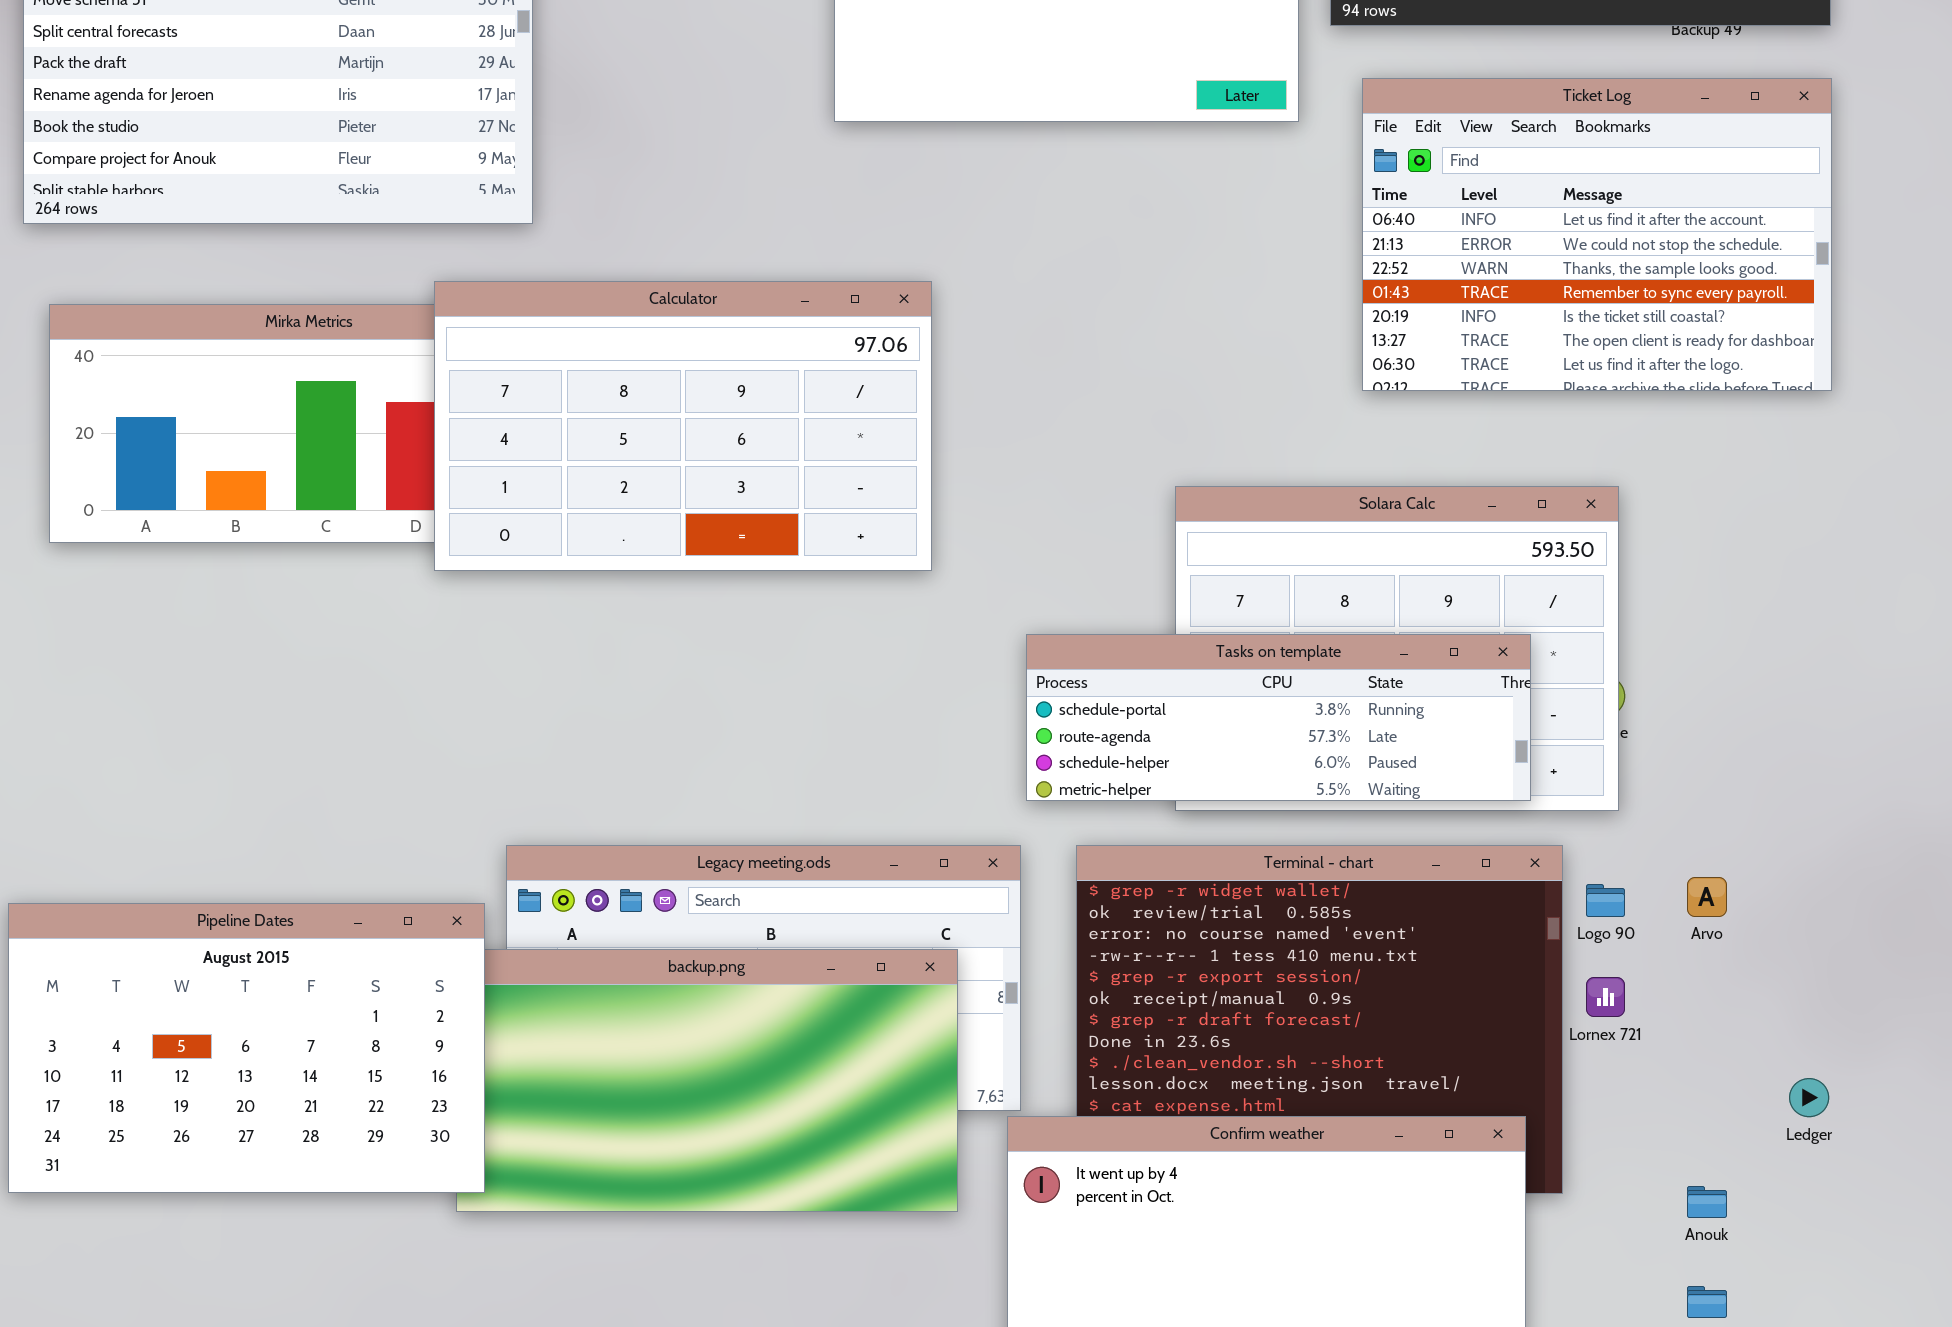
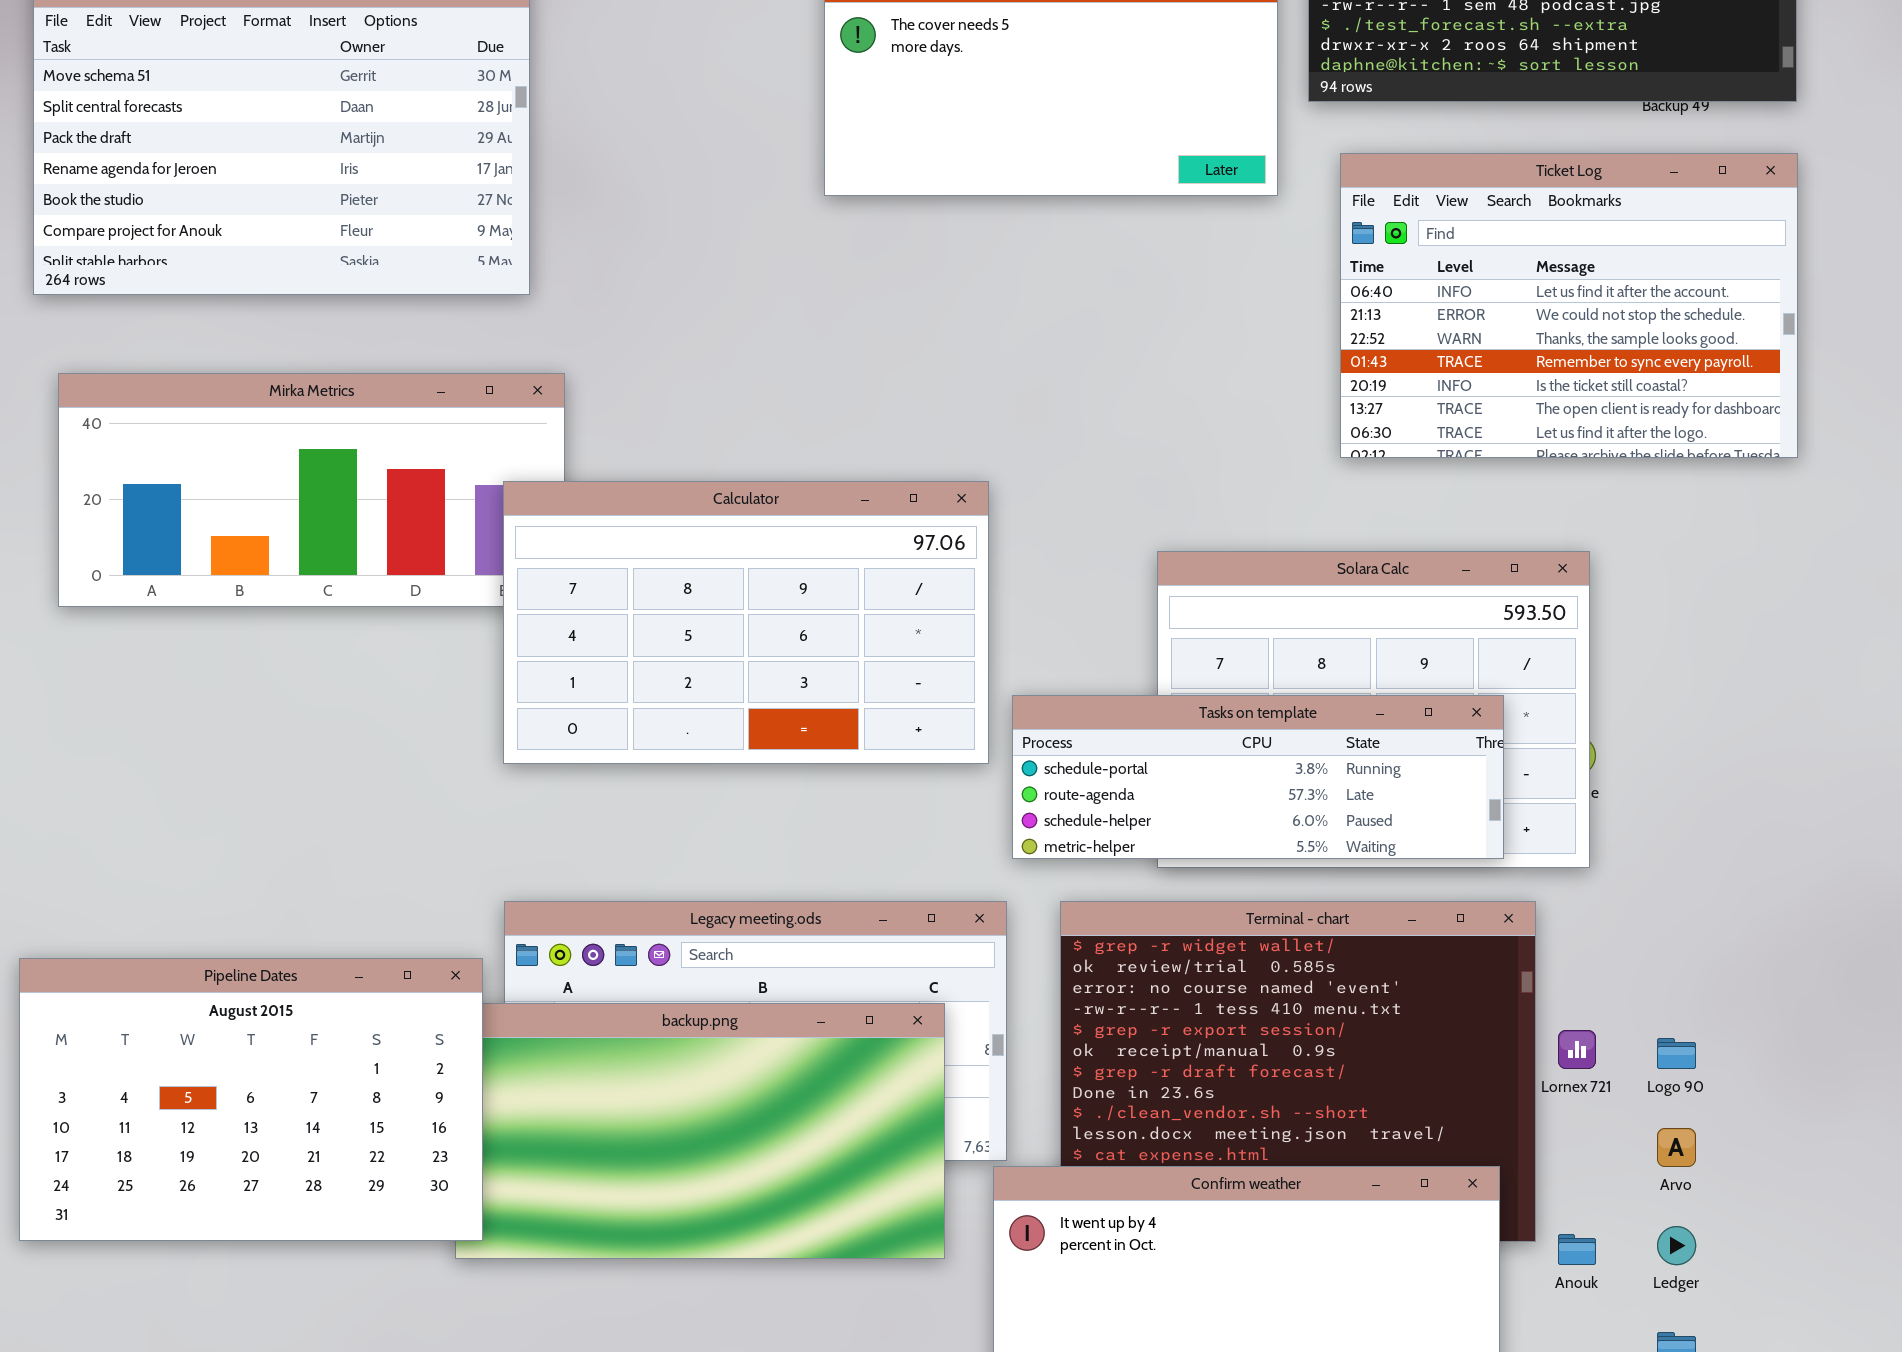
Calculator: [434,281,932,571] -> [503,481,989,764], moved
Arvo: [1687,877,1727,917] -> [1657,1128,1696,1167], moved
Logo 90: [1586,884,1625,917] -> [1657,1038,1696,1069], moved
Ledger: [1789,1078,1829,1117] -> [1657,1226,1696,1265], moved
Anouk: [1687,1186,1727,1218] -> [1558,1234,1596,1265], moved

